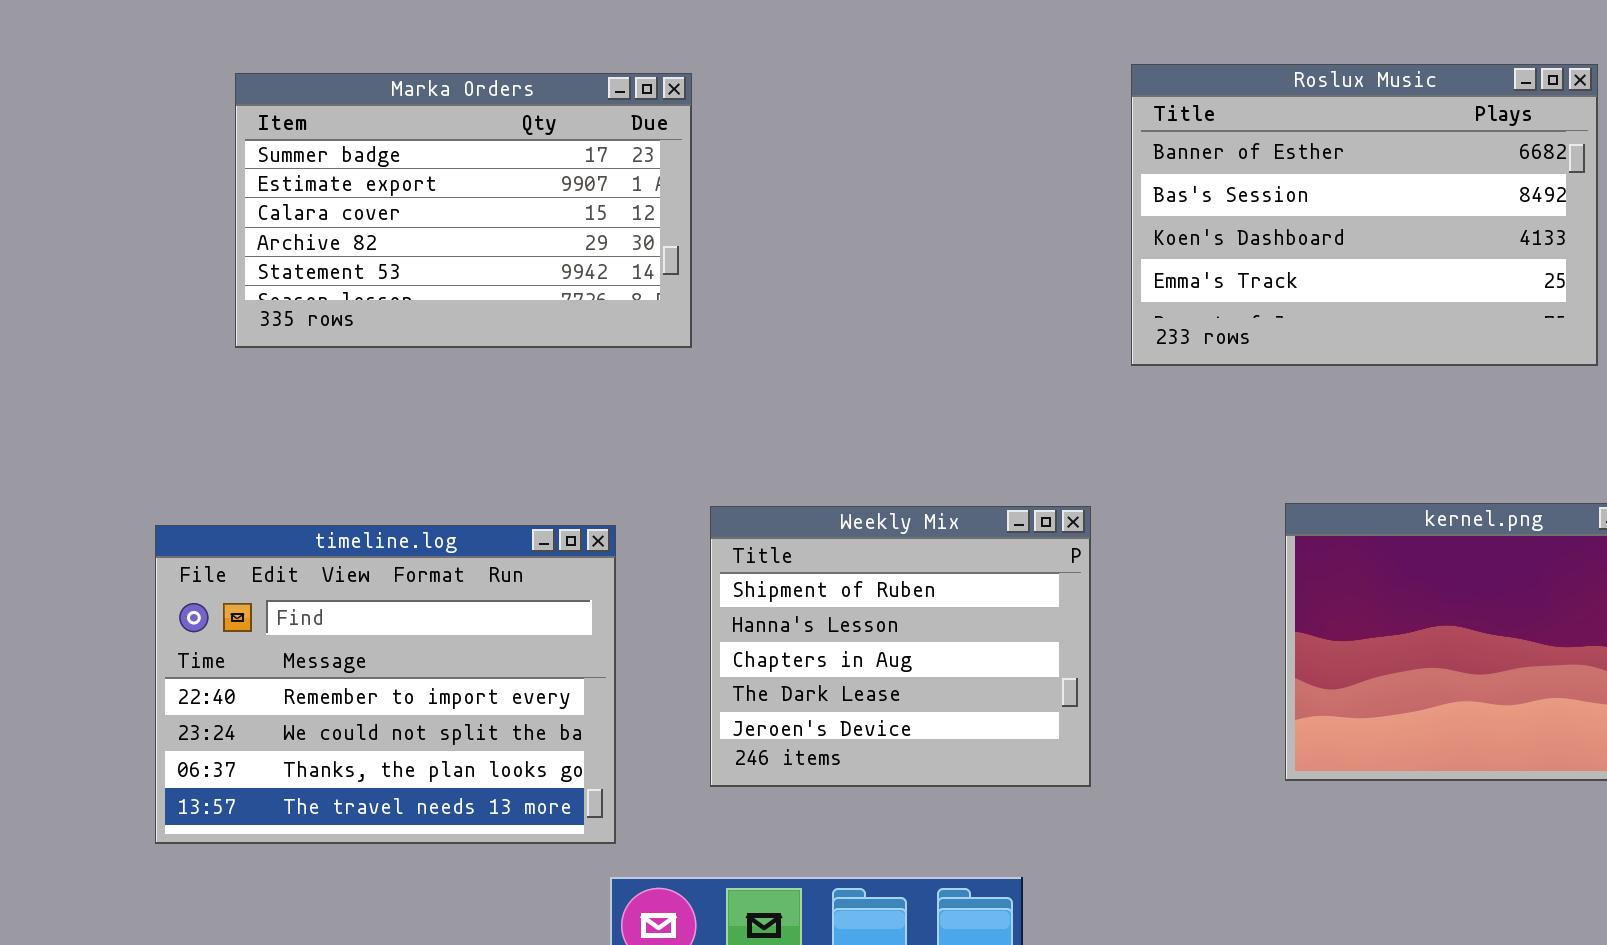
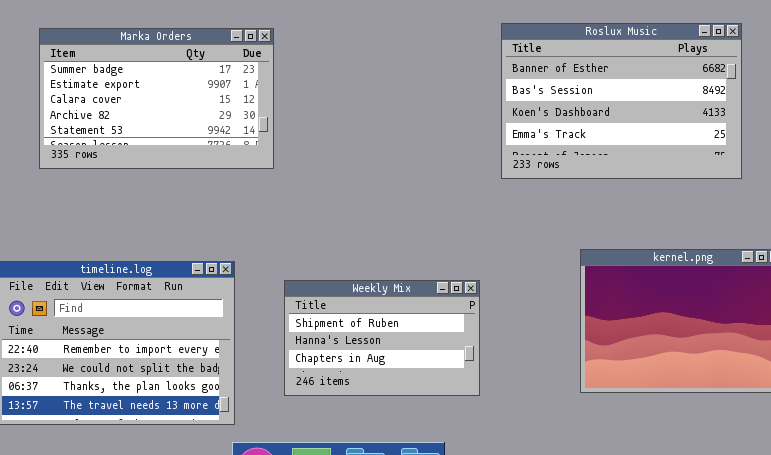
Weekly Mix: [710,506,1091,787] -> [284,280,480,396], resized

